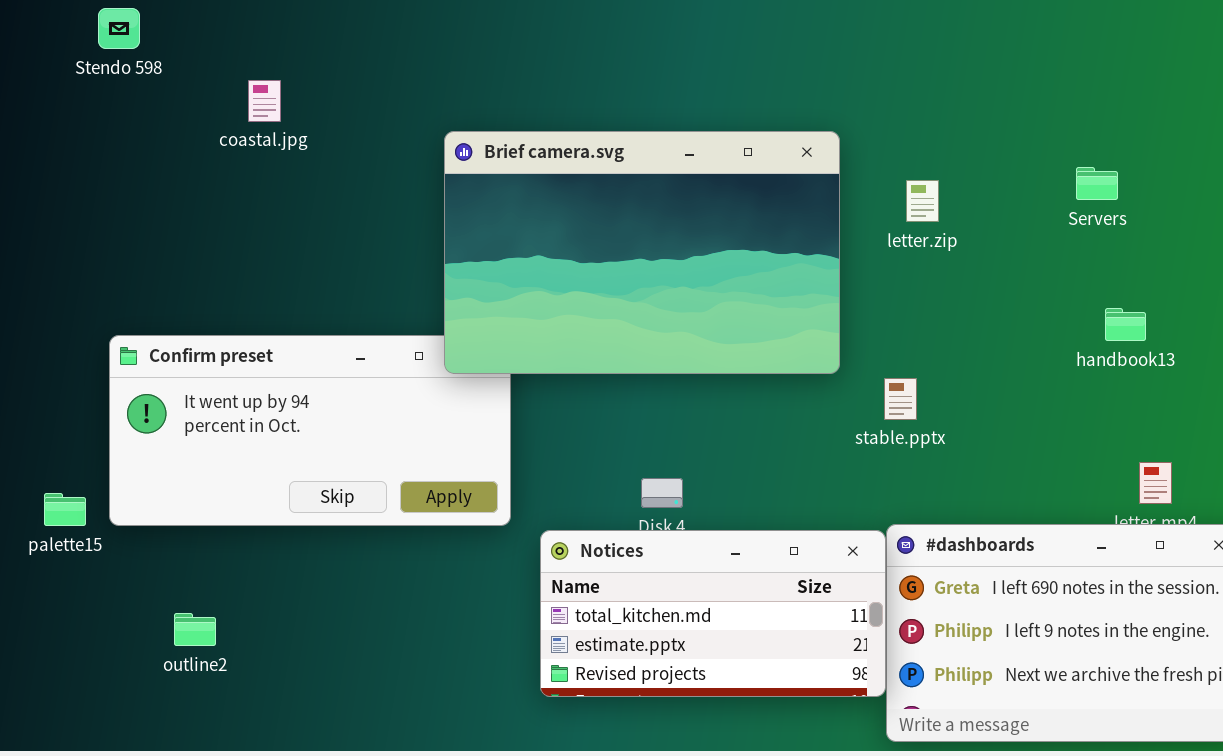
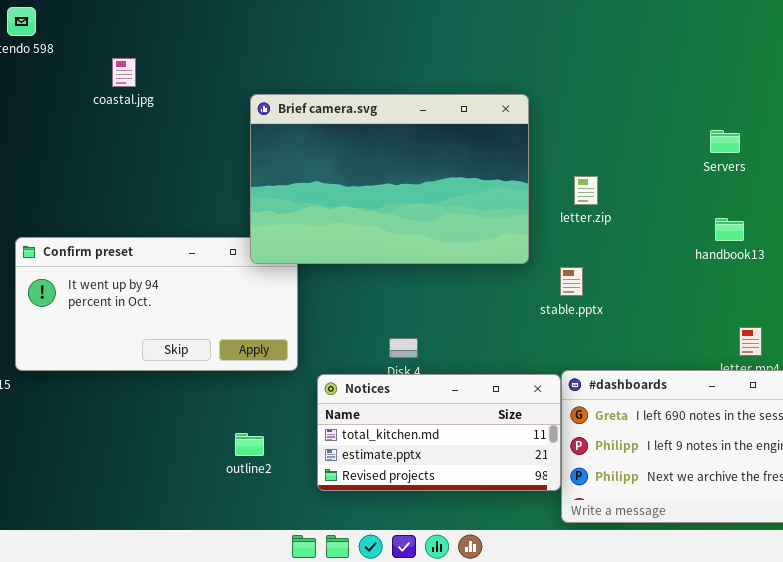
Servers: [1076,167,1118,200] -> [710,130,740,153], moved
letter.zip: [906,180,939,222] -> [574,176,598,205], moved
outline2: [174,613,216,646] -> [235,433,264,456], moved

